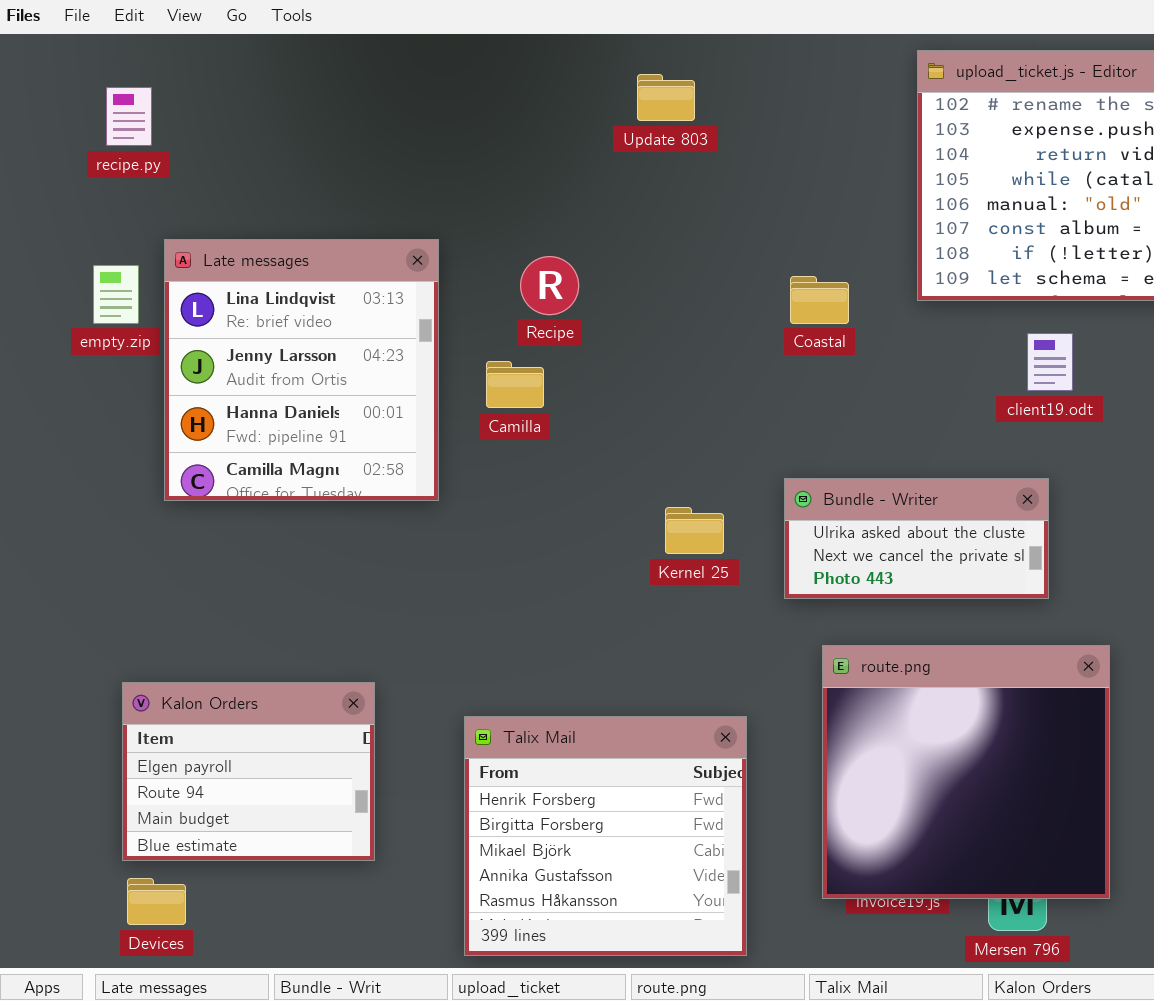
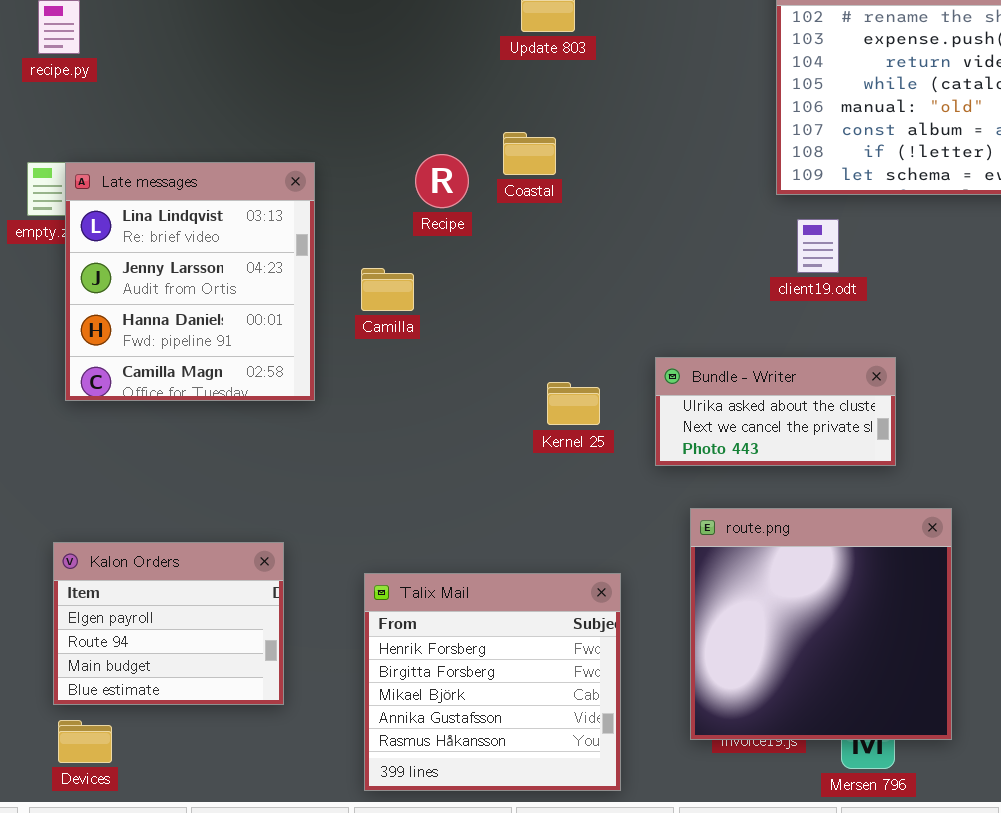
Late messages: [164,239,439,501] -> [65,162,315,401], moved
Coastal: [790,276,849,324] -> [503,132,556,175], moved
client19.odt: [1027,333,1073,391] -> [797,219,839,273], moved
Camilla: [486,361,544,408] -> [361,268,414,311], moved

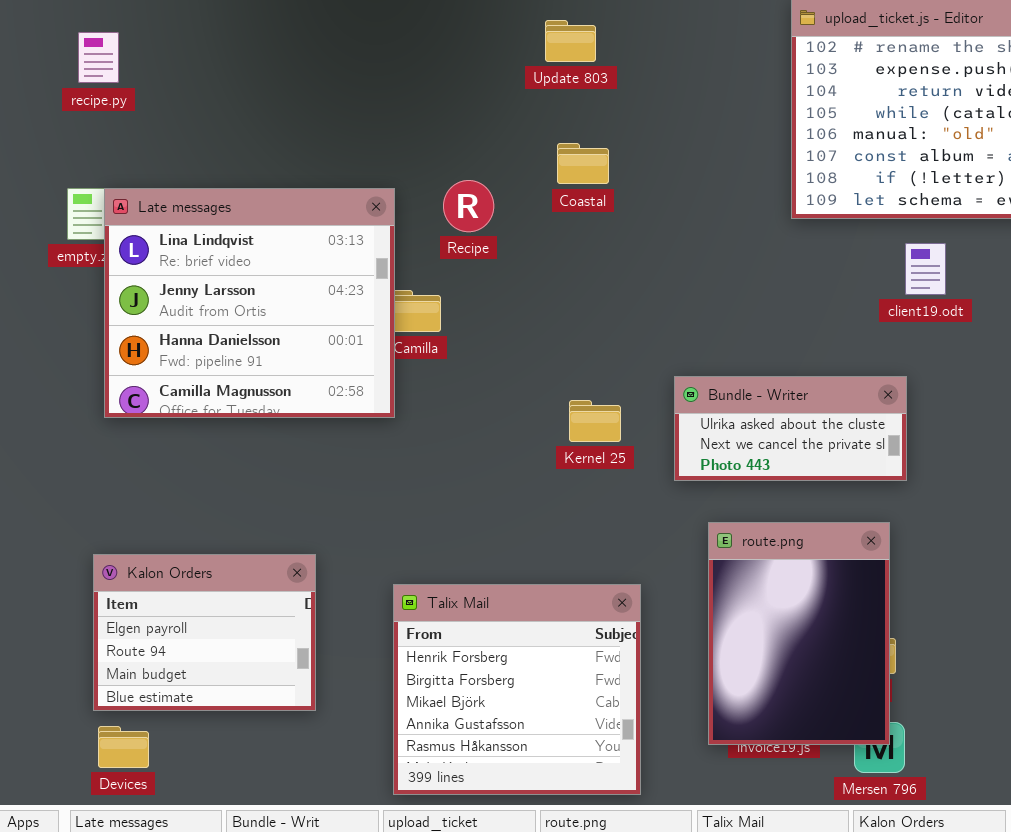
Coastal: [503,132,556,175] -> [557,143,609,184], moved
Late messages: [65,162,315,401] -> [104,188,395,418], resized
client19.odt: [797,219,839,273] -> [905,243,946,295], moved
route.png: [690,508,952,740] -> [708,522,890,745], resized

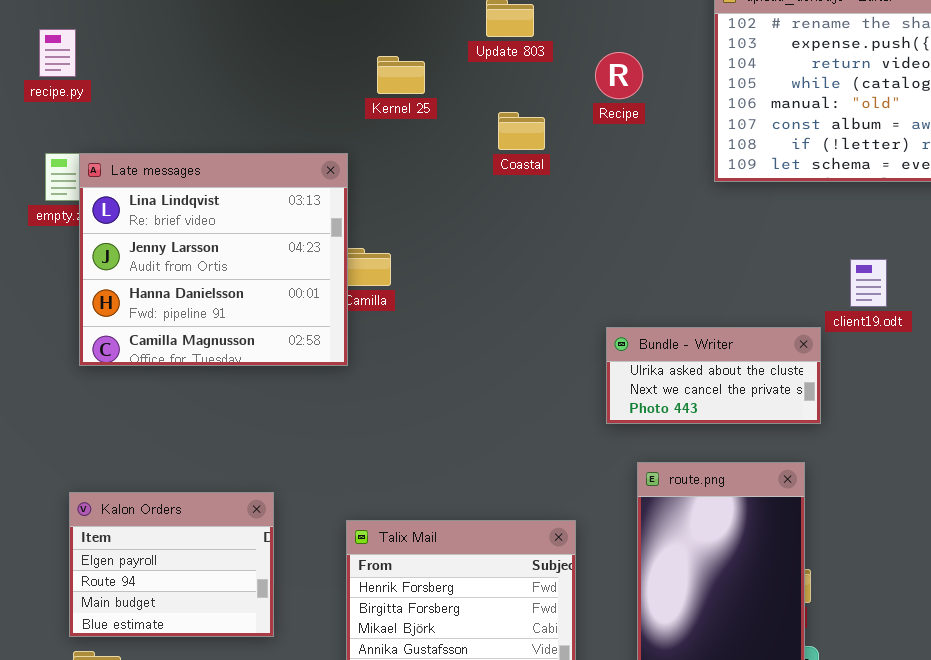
recipe.py: [78,32,119,83] -> [39,29,76,77], moved
Recipe: [443,180,494,232] -> [595,52,643,99], moved
client19.odt: [905,243,946,295] -> [850,259,887,307], moved
Kernel 25: [569,400,621,442] -> [377,56,425,94], moved

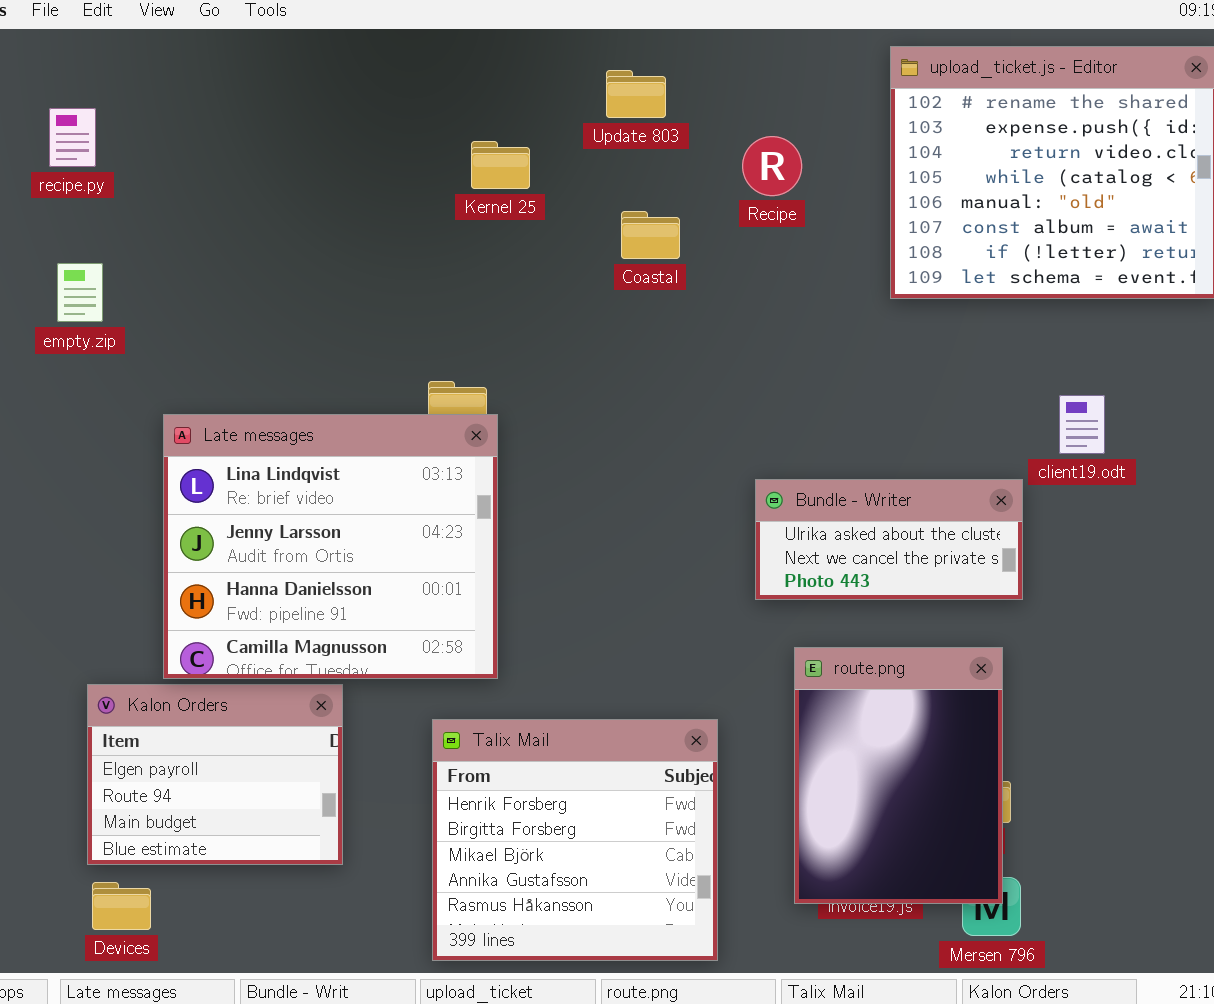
Late messages: [79,153,348,366] -> [163,414,498,679], moved

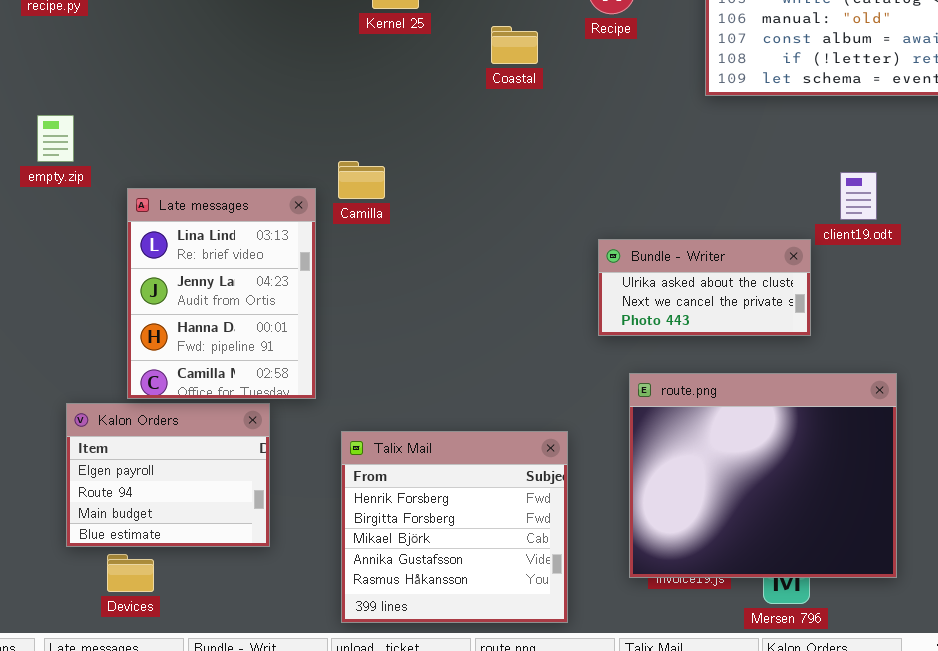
empty.zip: [57,263,103,322] -> [37,115,74,162], moved
Late messages: [163,414,498,679] -> [127,188,316,399], resized
route.png: [794,647,1003,904] -> [629,373,897,578], resized
Devices: [92,882,151,930] -> [107,554,154,592], moved

